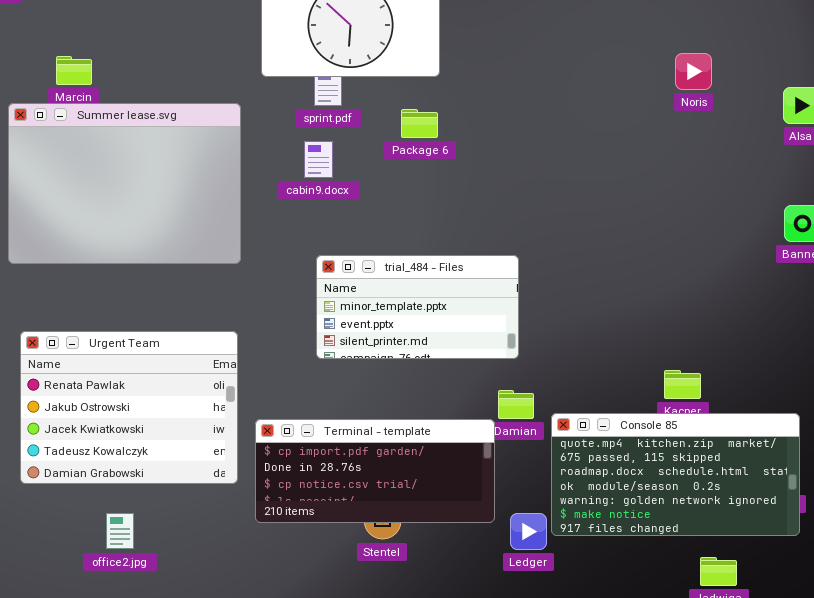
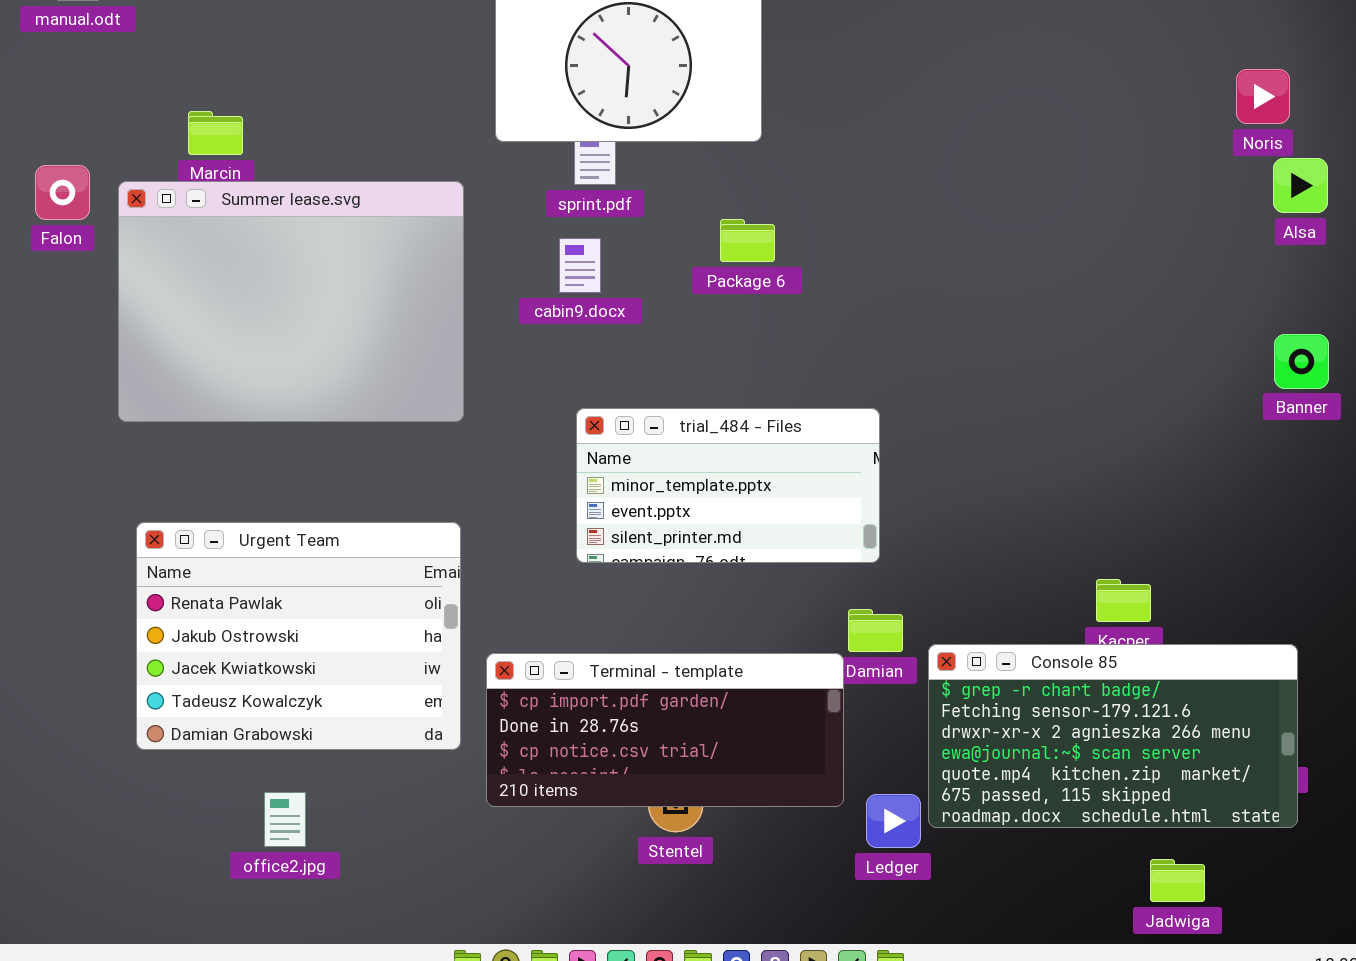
Noris: [675,53,712,90] -> [1236,69,1290,124], moved
Package 6: [401,109,438,138] -> [720,219,775,262], moved
Console 85: [551,413,800,536] -> [928,644,1298,828], scrolled up 4 rows

